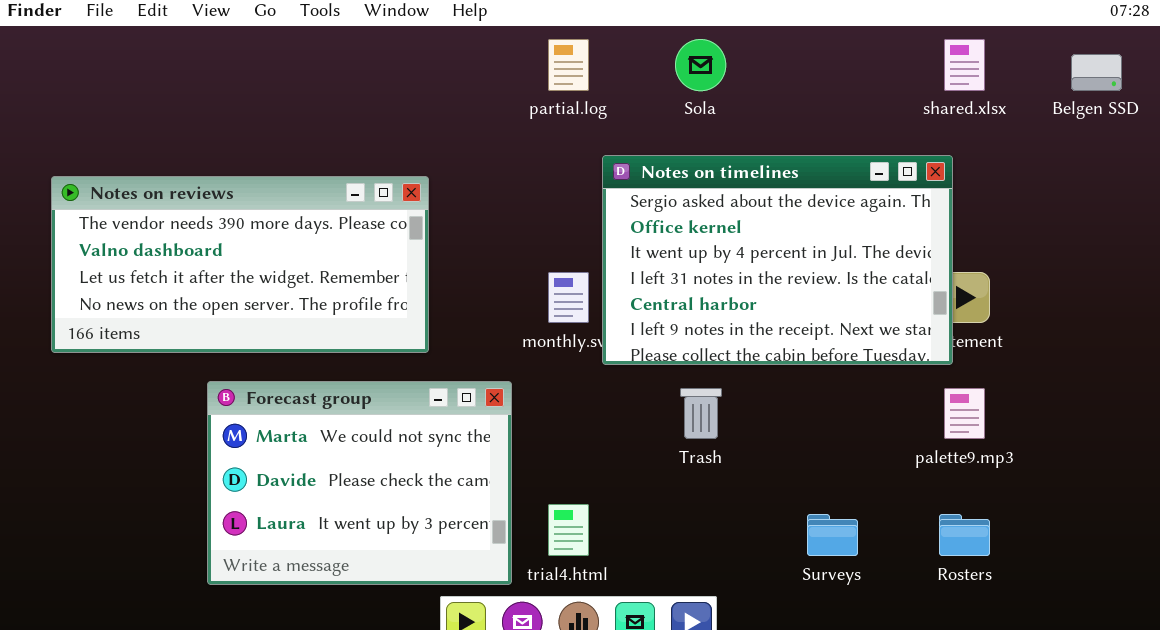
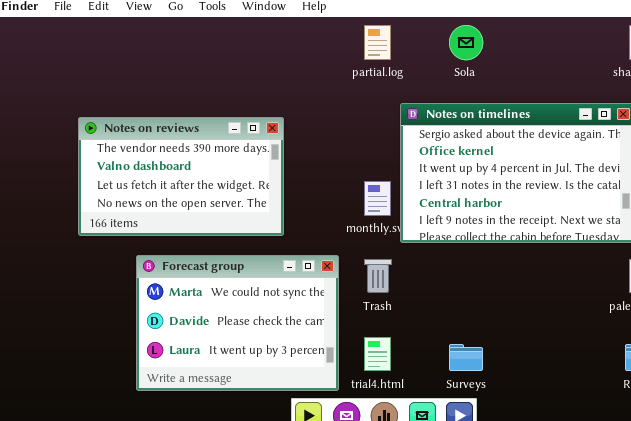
Notes on reviews: [51,176,429,353] -> [78,117,284,236], resized
Trash: [680,388,722,439] -> [364,259,392,293], moved
Surveys: [807,514,858,556] -> [449,344,483,371], moved

